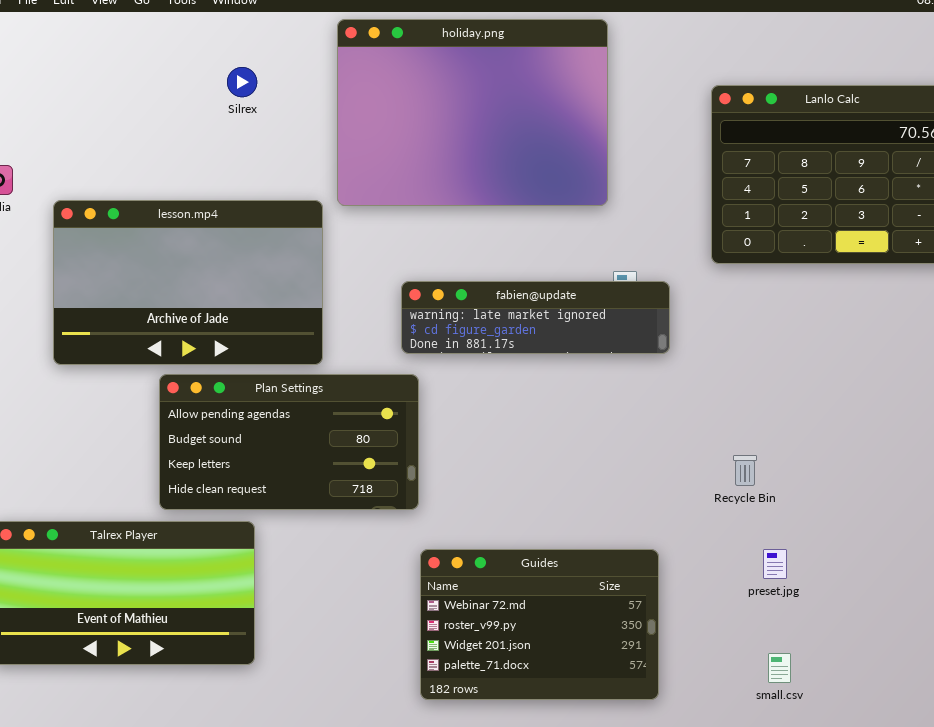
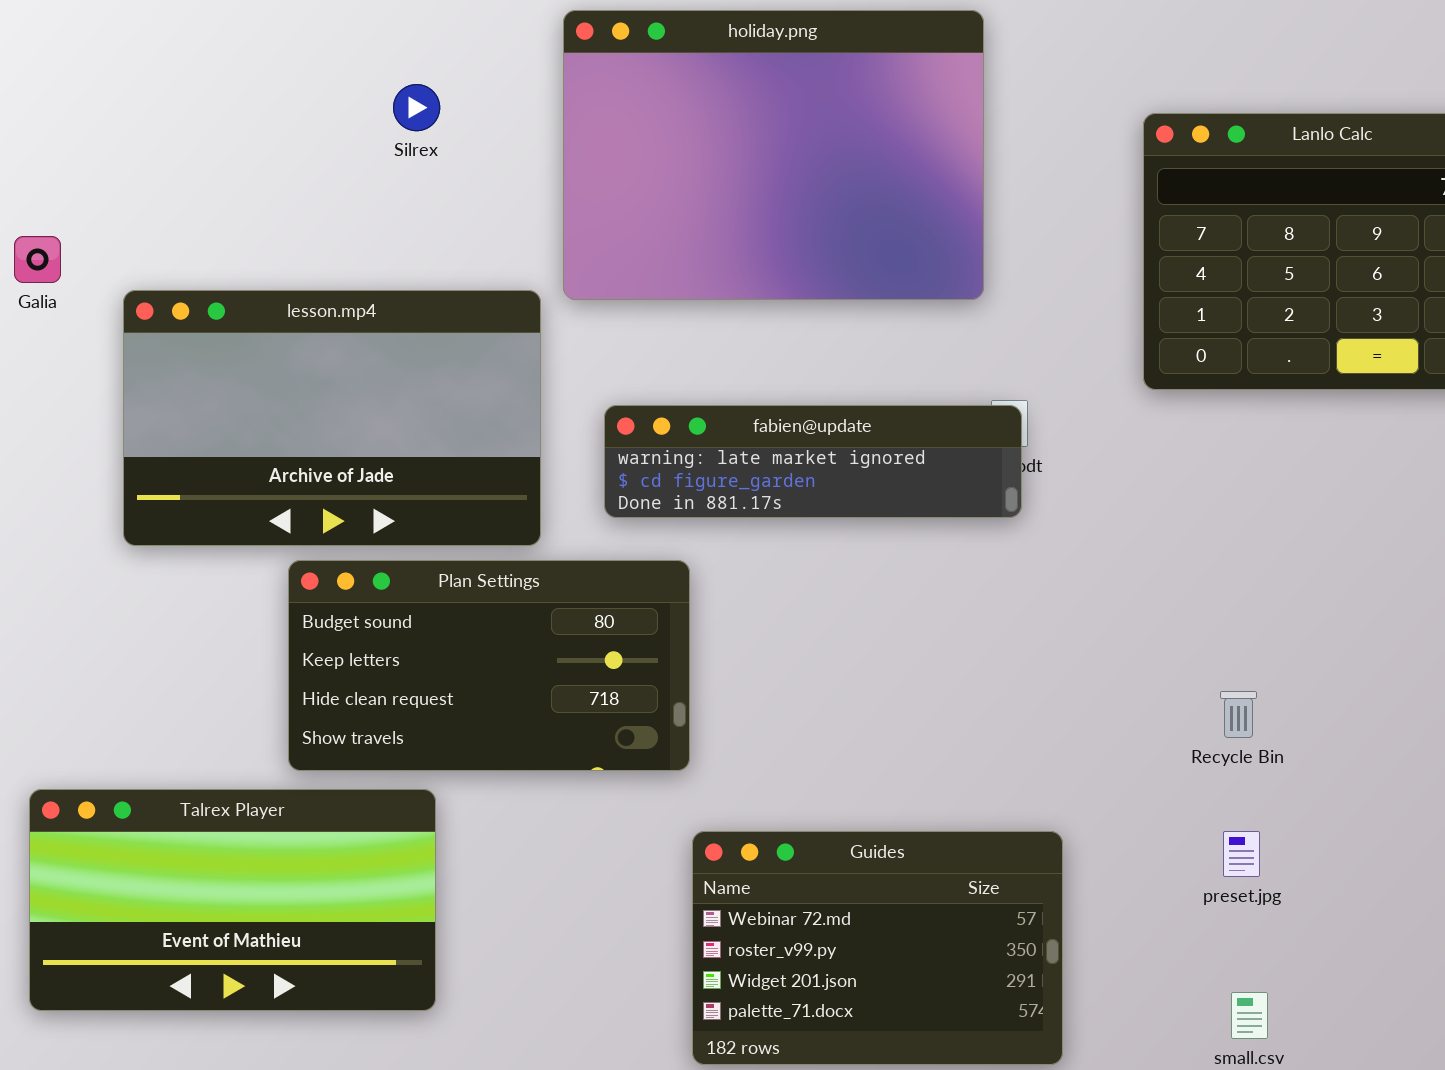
fabien@update: [401,281,670,354] -> [604,405,1022,518], moved
Plan Settings: [159,374,419,510] -> [288,560,690,771], scrolled down 1 row
Recycle Bin: [733,455,757,486] -> [1220,691,1257,738], moved

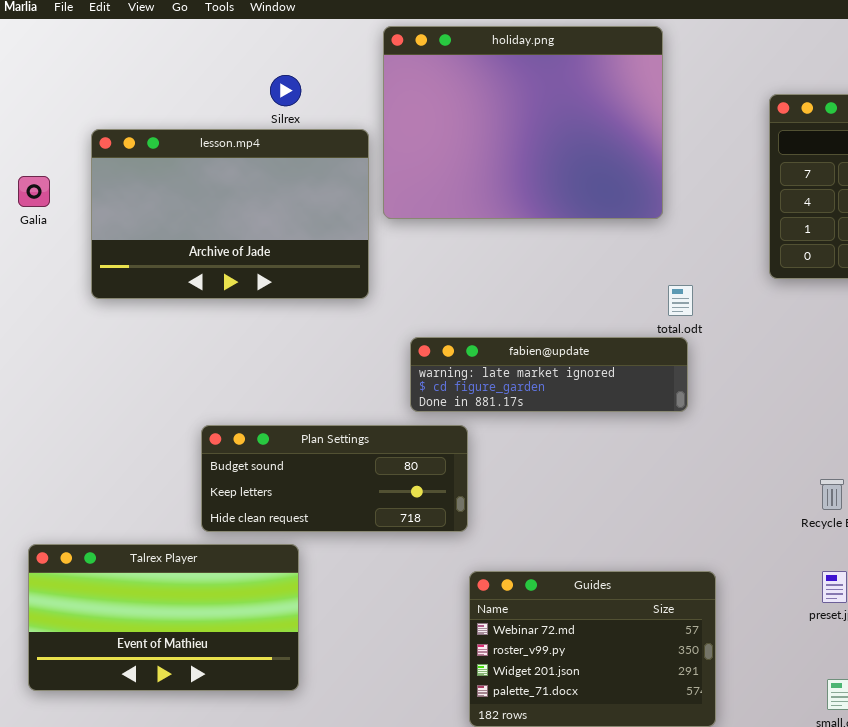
lesson.mp4: [123,290,541,546] -> [91,129,369,299], moved
fabien@update: [604,405,1022,518] -> [410,337,688,412], moved
Plan Settings: [288,560,690,771] -> [201,425,468,532], resized

